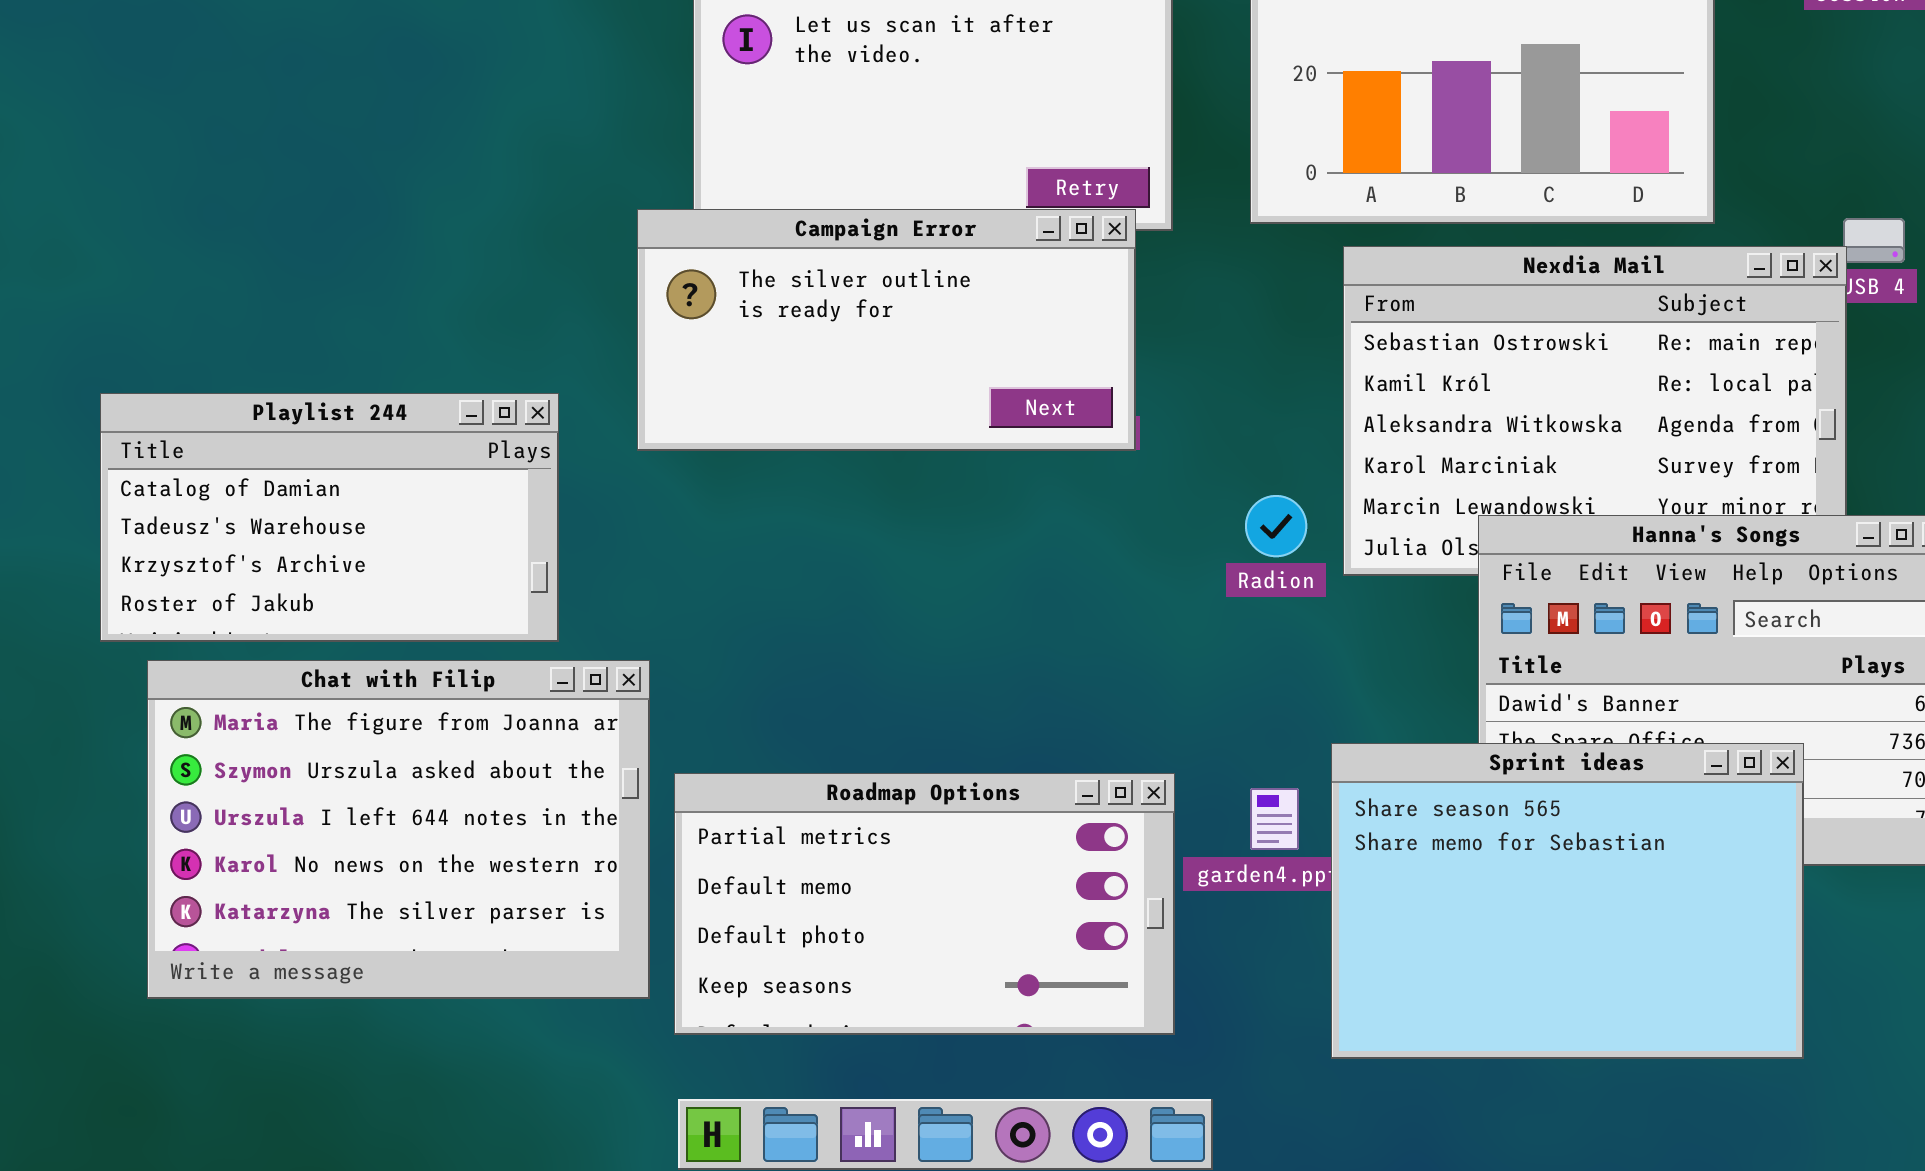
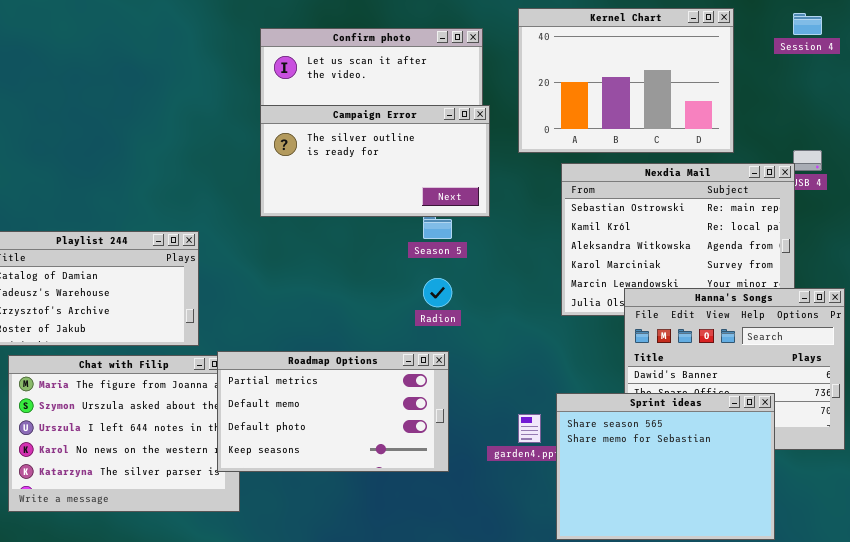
Campaign Error: [637,209,1136,451] -> [260,105,490,217], moved
Radion: [1245,495,1307,557] -> [423,278,452,307], moved
Roadmap Options: [674,773,1175,1035] -> [217,351,449,472], moved

